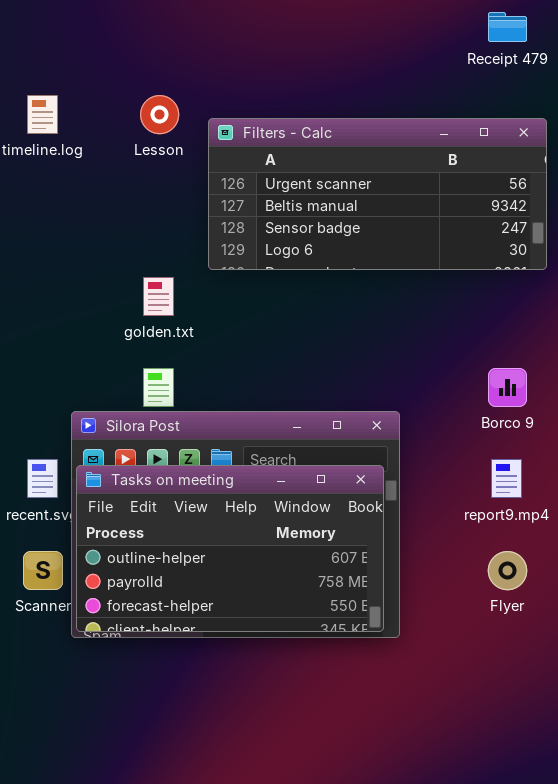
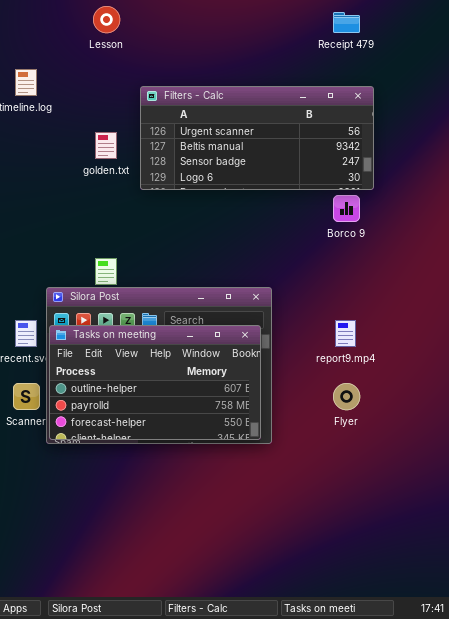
Lesson: [140,95,179,134] -> [93,6,120,33], moved
golden.txt: [143,277,174,316] -> [95,132,117,159], moved
Borco 9: [488,368,527,407] -> [333,195,360,222], moved

